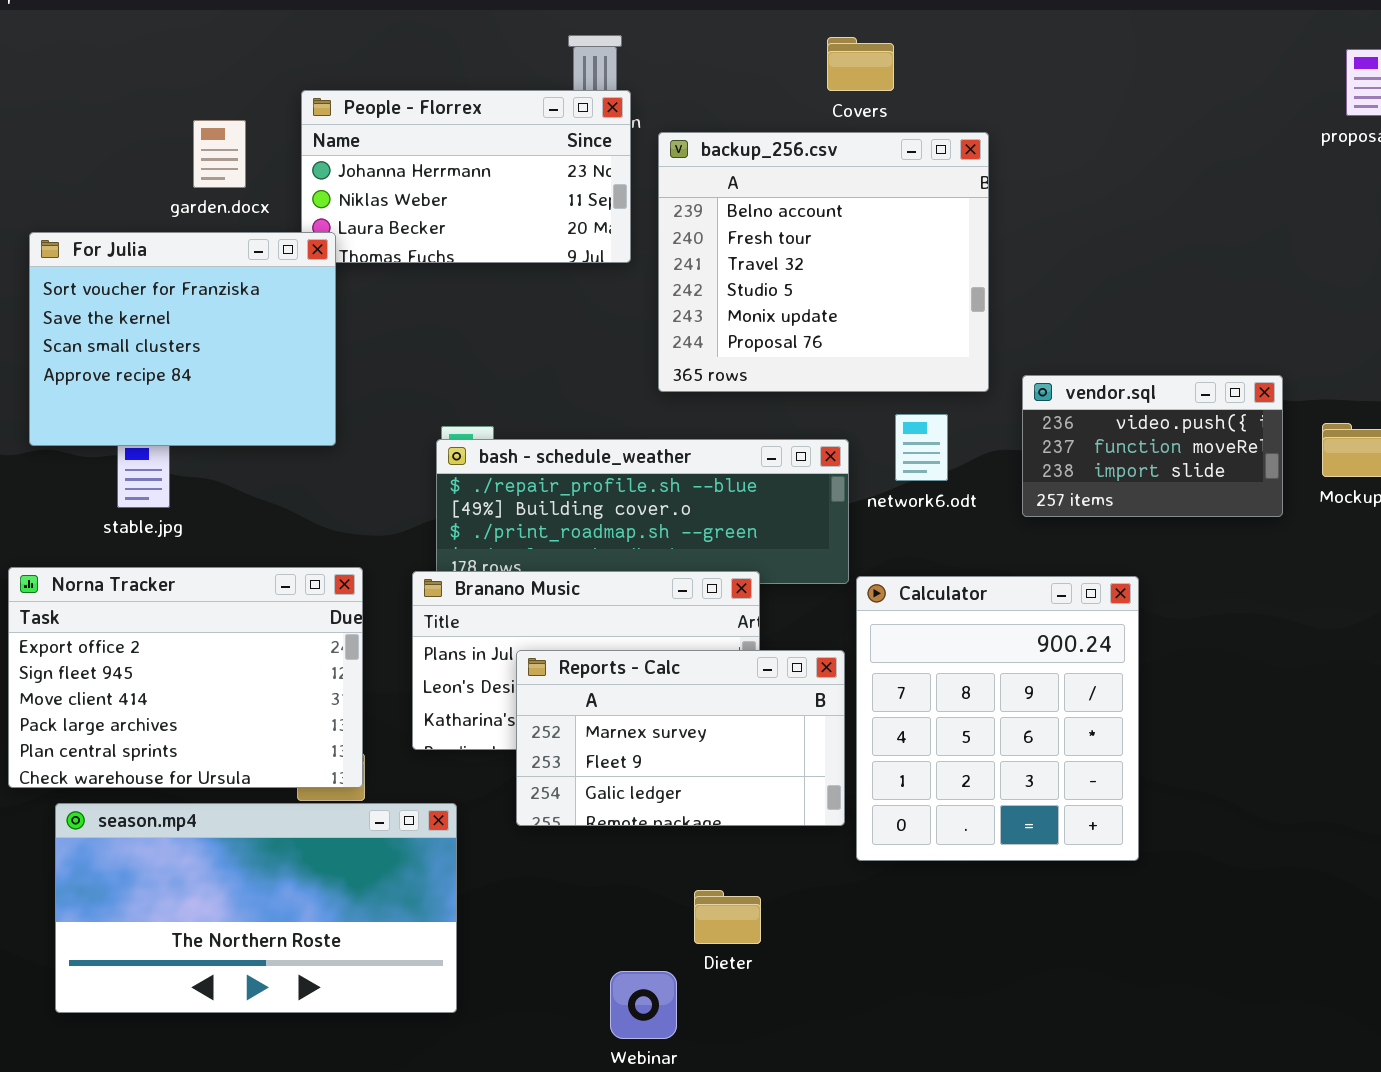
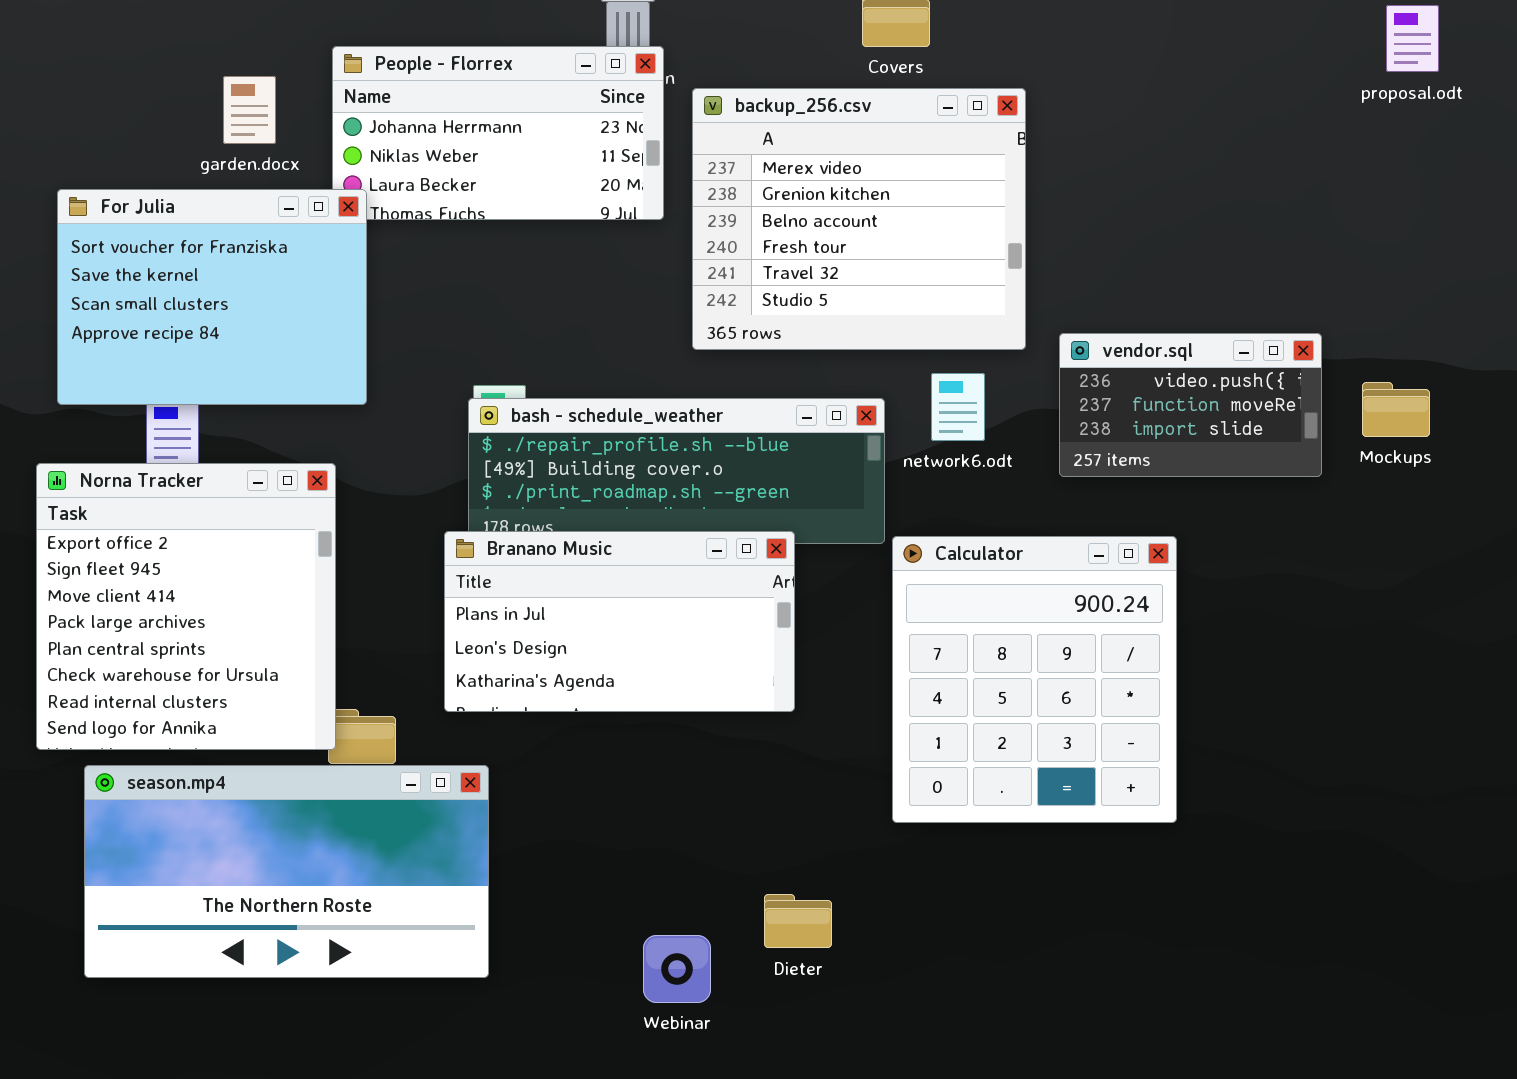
backup_256.csv: [658,132,989,392] -> [692,88,1026,350], scrolled up 2 rows
Norna Tracker: [8,567,363,788] -> [36,463,336,750], resized
Reports - Calc: [516,650,845,826] -> none, closed
Dieter: [694,890,761,944] -> [764,894,832,948], moved

